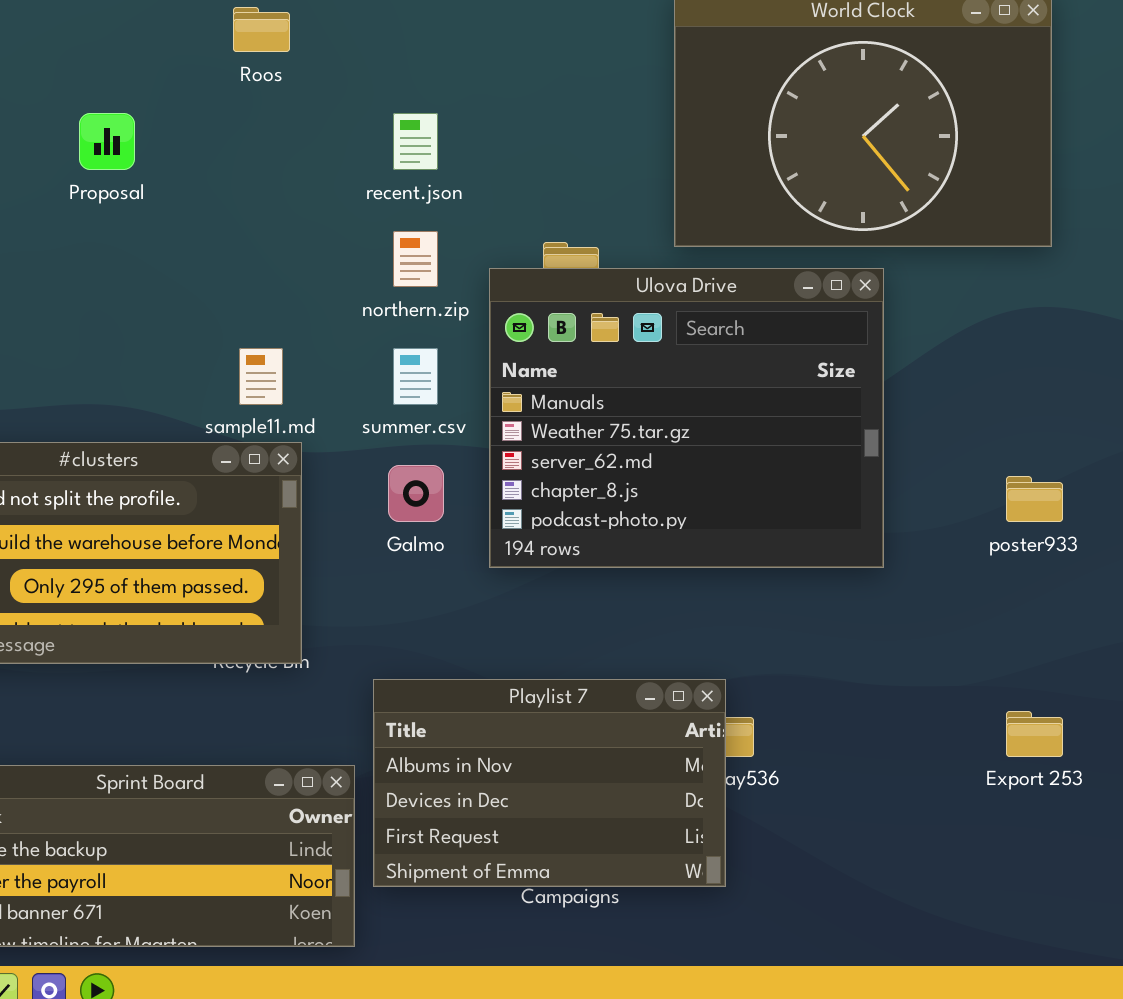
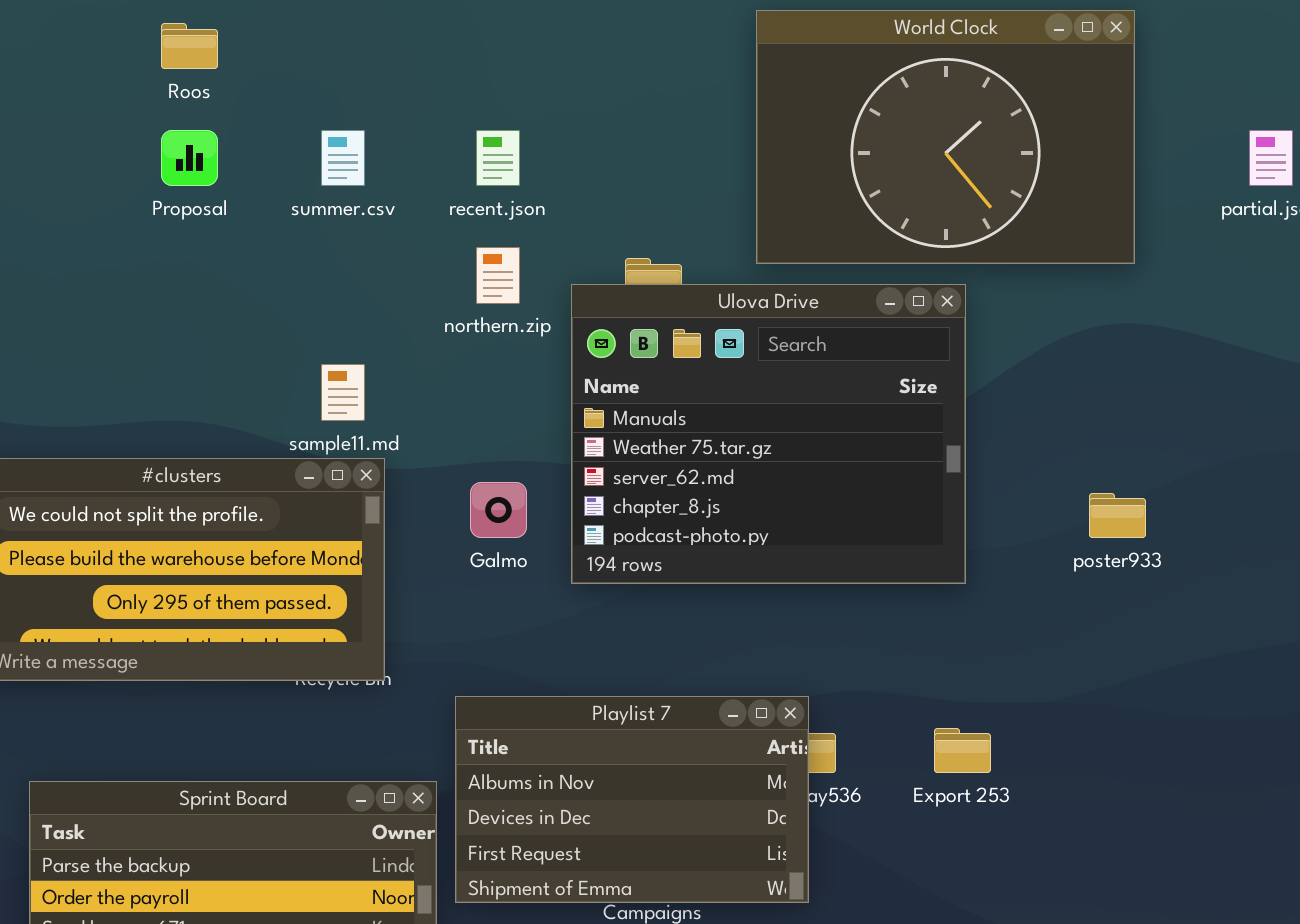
Roos: [233,7,290,52] -> [161,23,218,69], moved
summer.csv: [393,348,438,405] -> [321,130,365,186], moved
Export 253: [1006,711,1063,757] -> [934,728,991,773], moved

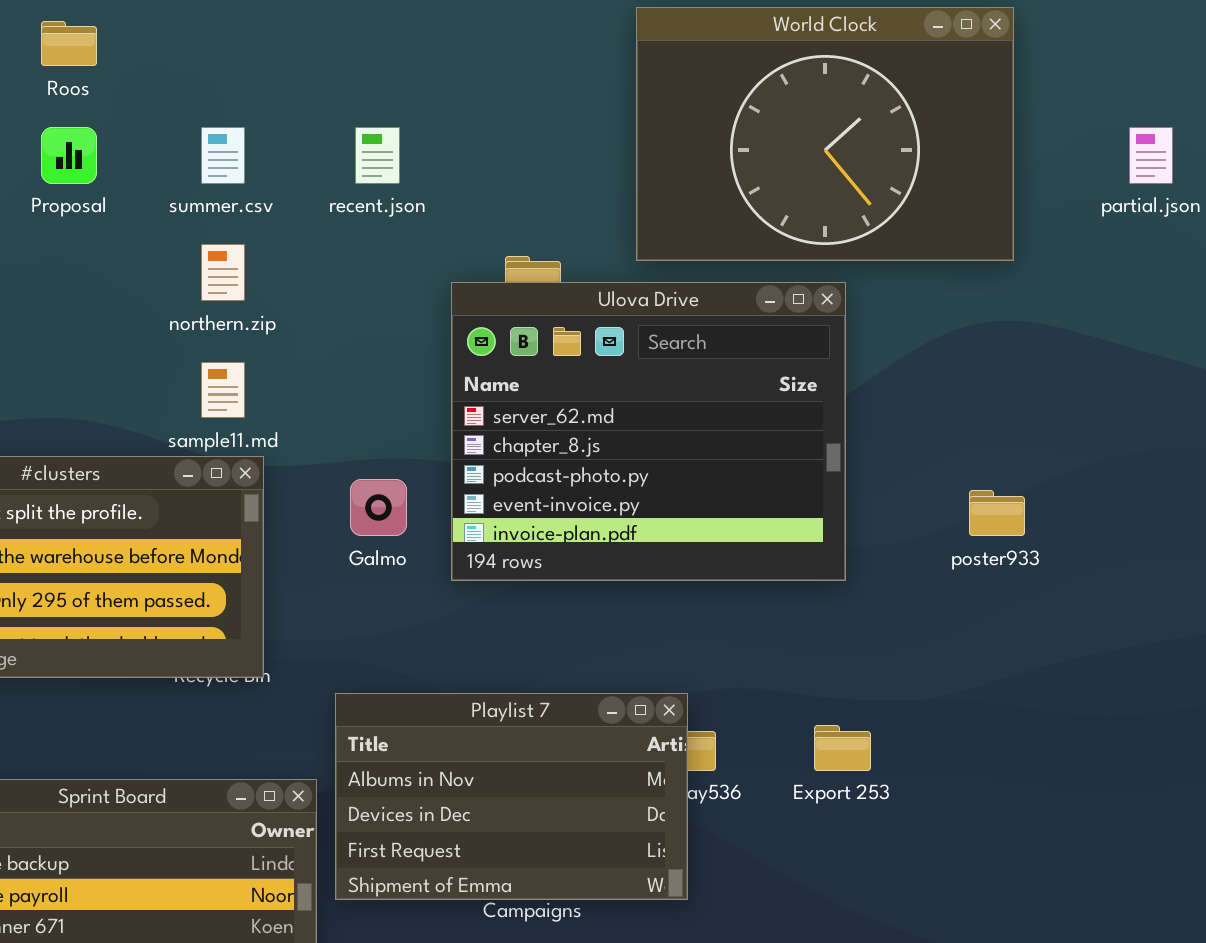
northern.zip: [476,247,520,304] -> [201,244,245,301], moved
Ulova Drive: [571,284,966,584] -> [451,282,846,581], scrolled down 2 rows

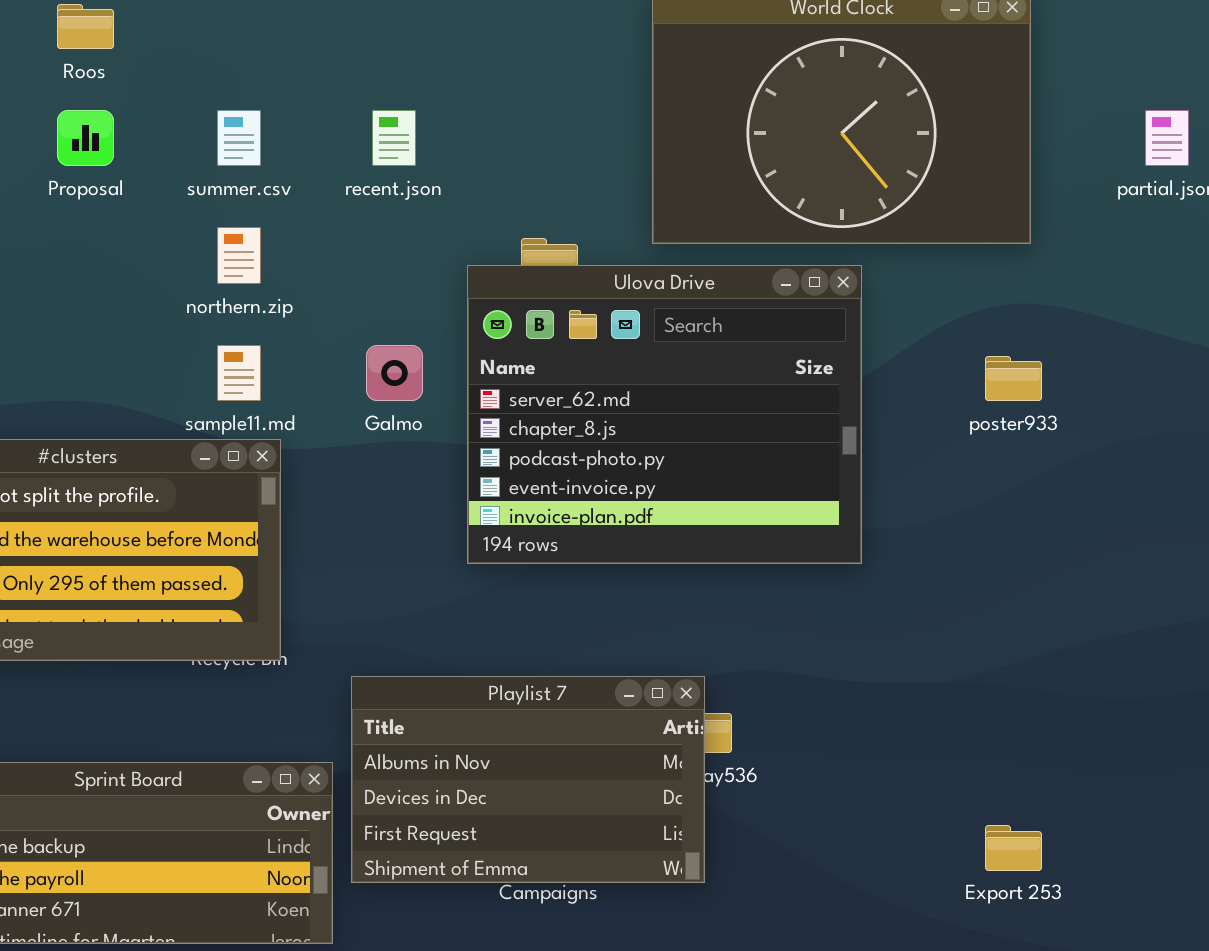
Galmo: [350,479,407,536] -> [366,345,423,401], moved
poster933: [969,490,1025,536] -> [985,356,1042,401], moved
Export 253: [814,725,871,771] -> [985,825,1042,871], moved

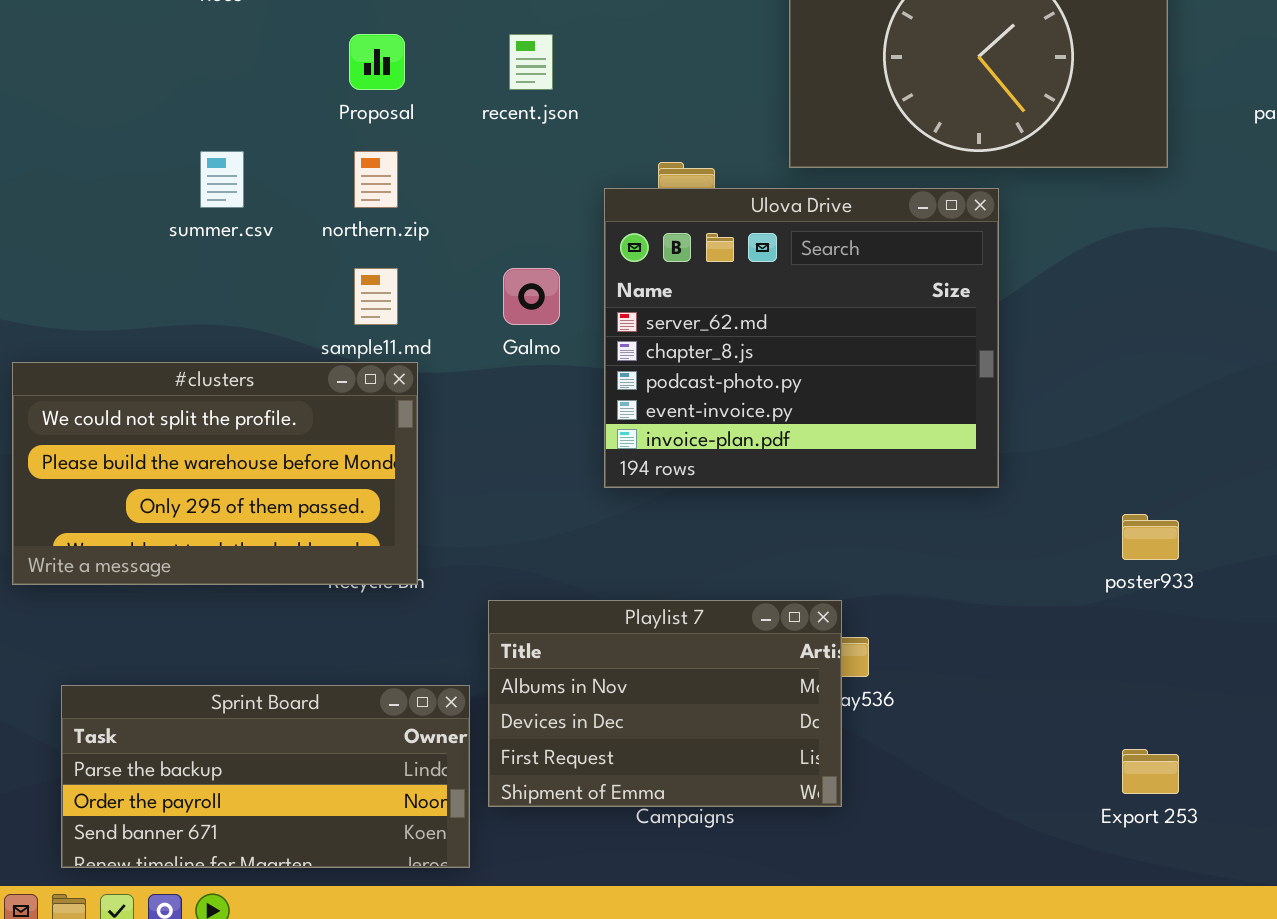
Proposal: [57,110,114,166] -> [349,34,405,90], moved
summer.csv: [217,110,261,166] -> [200,151,244,208], moved
poster933: [985,356,1042,401] -> [1122,514,1179,560], moved

